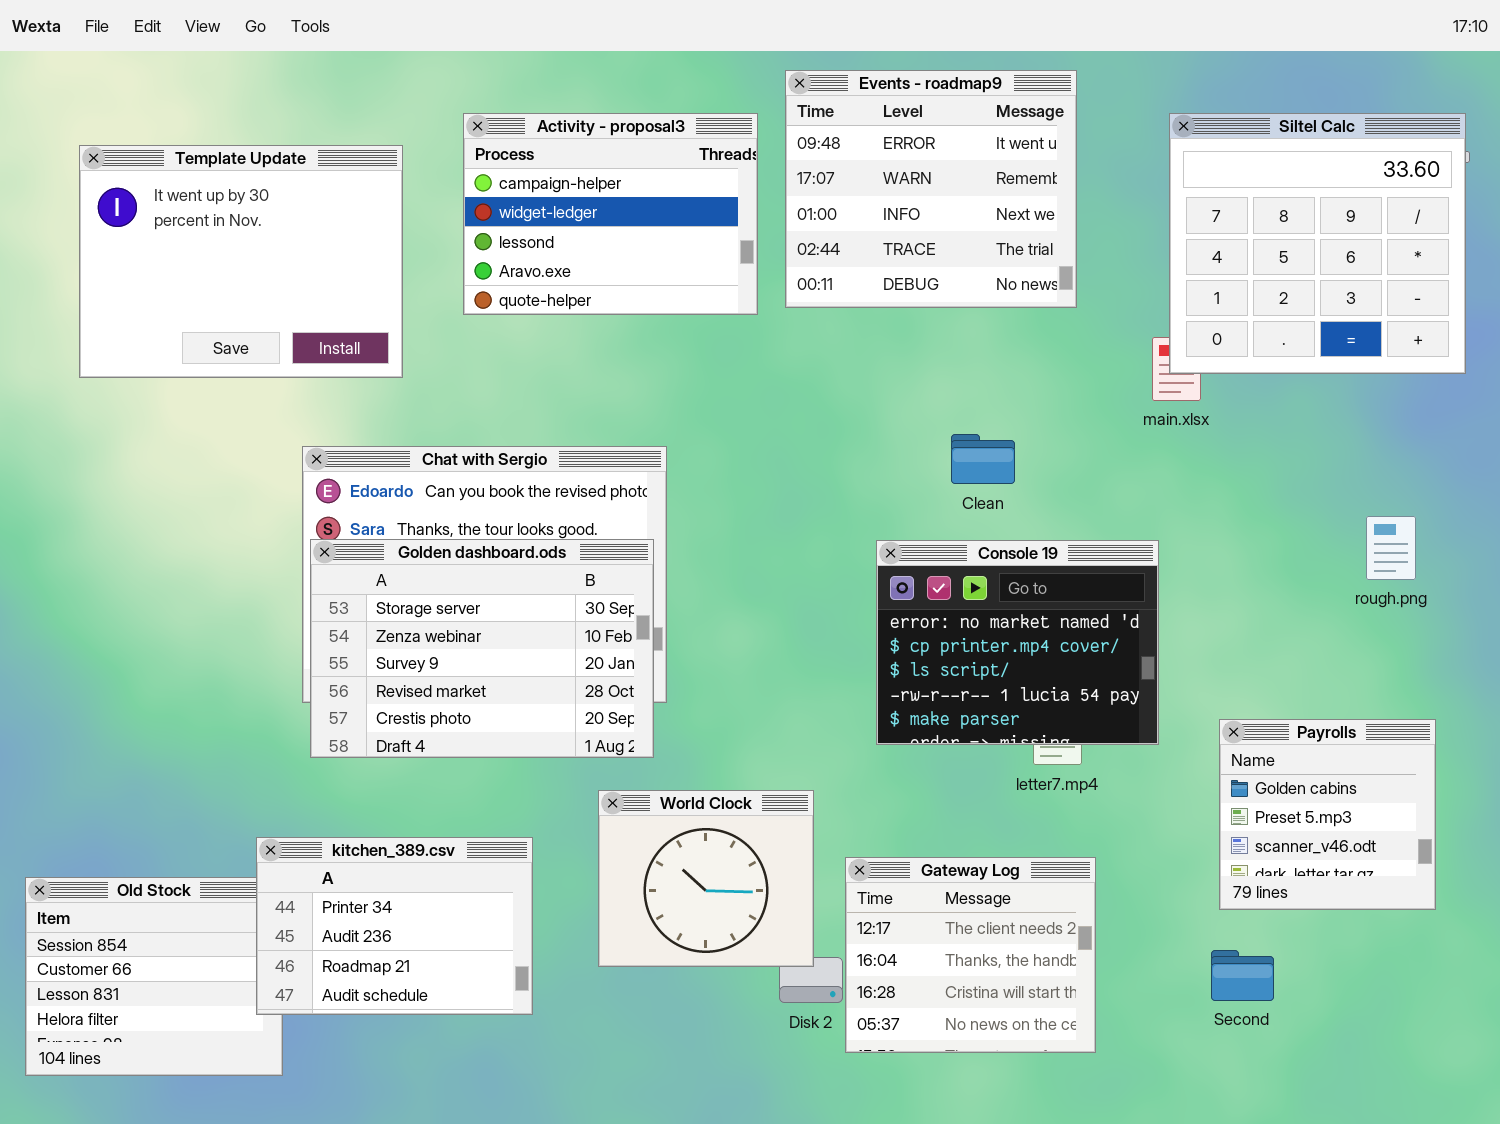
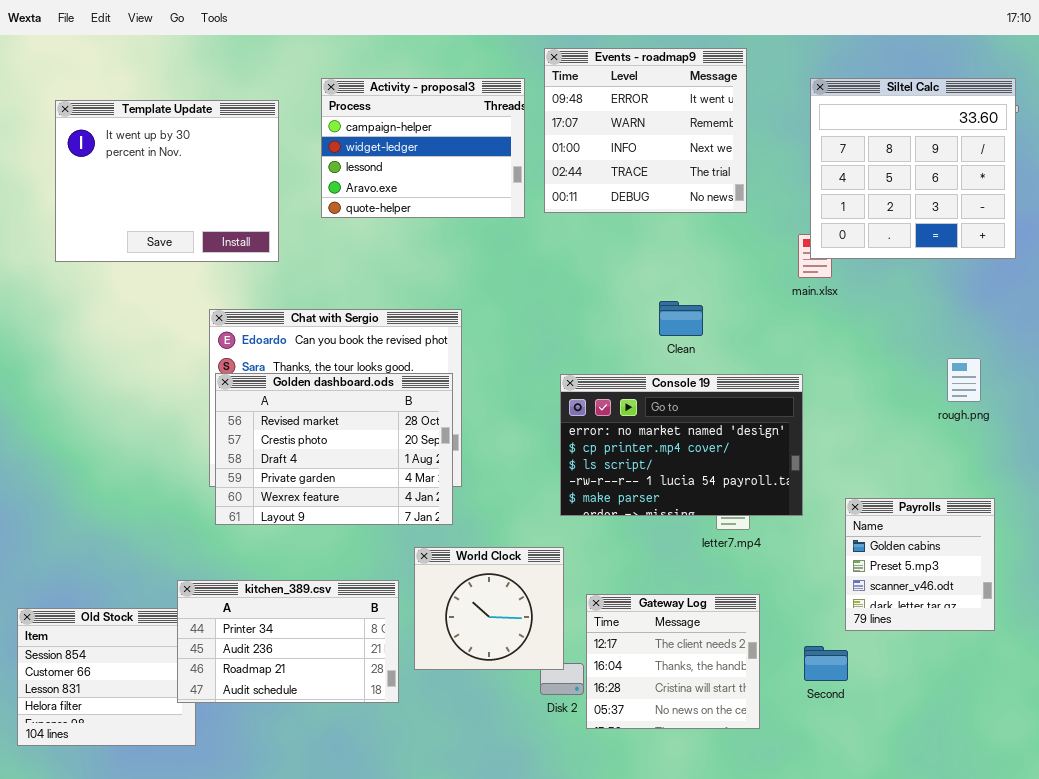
Golden dashboard.ods: [310,539,654,758] -> [215,373,453,525], scrolled down 3 rows
Console 19: [876,540,1159,745] -> [560,374,803,516], resized
kitchen_389.csv: [256,837,533,1015] -> [177,580,399,703], resized
Second: [1211,950,1274,1001] -> [804,646,848,681], moved

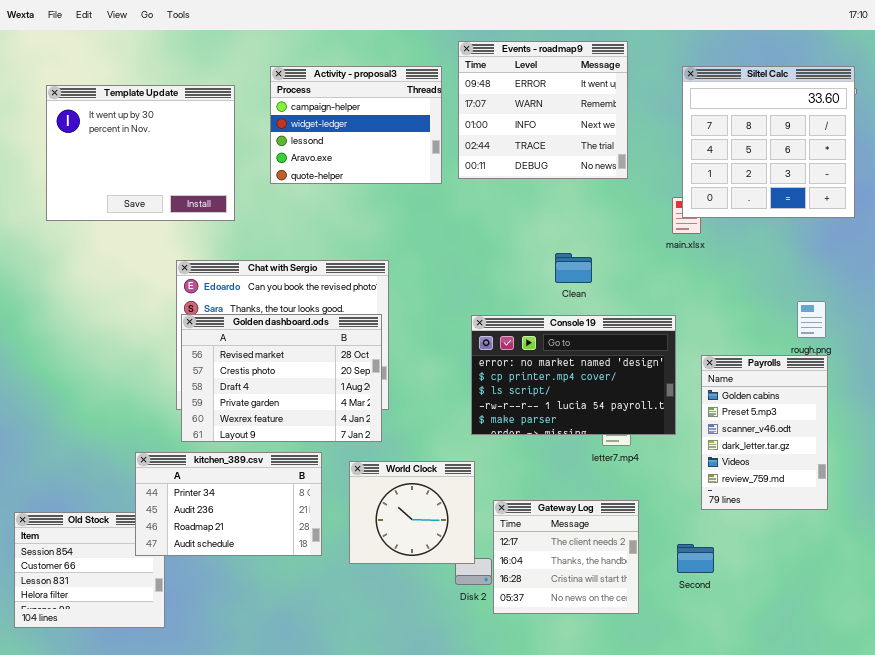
Payrolls: [845,498,995,631] -> [701,355,828,510], moved, resized
kitchen_389.csv: [177,580,399,703] -> [135,452,322,556], moved

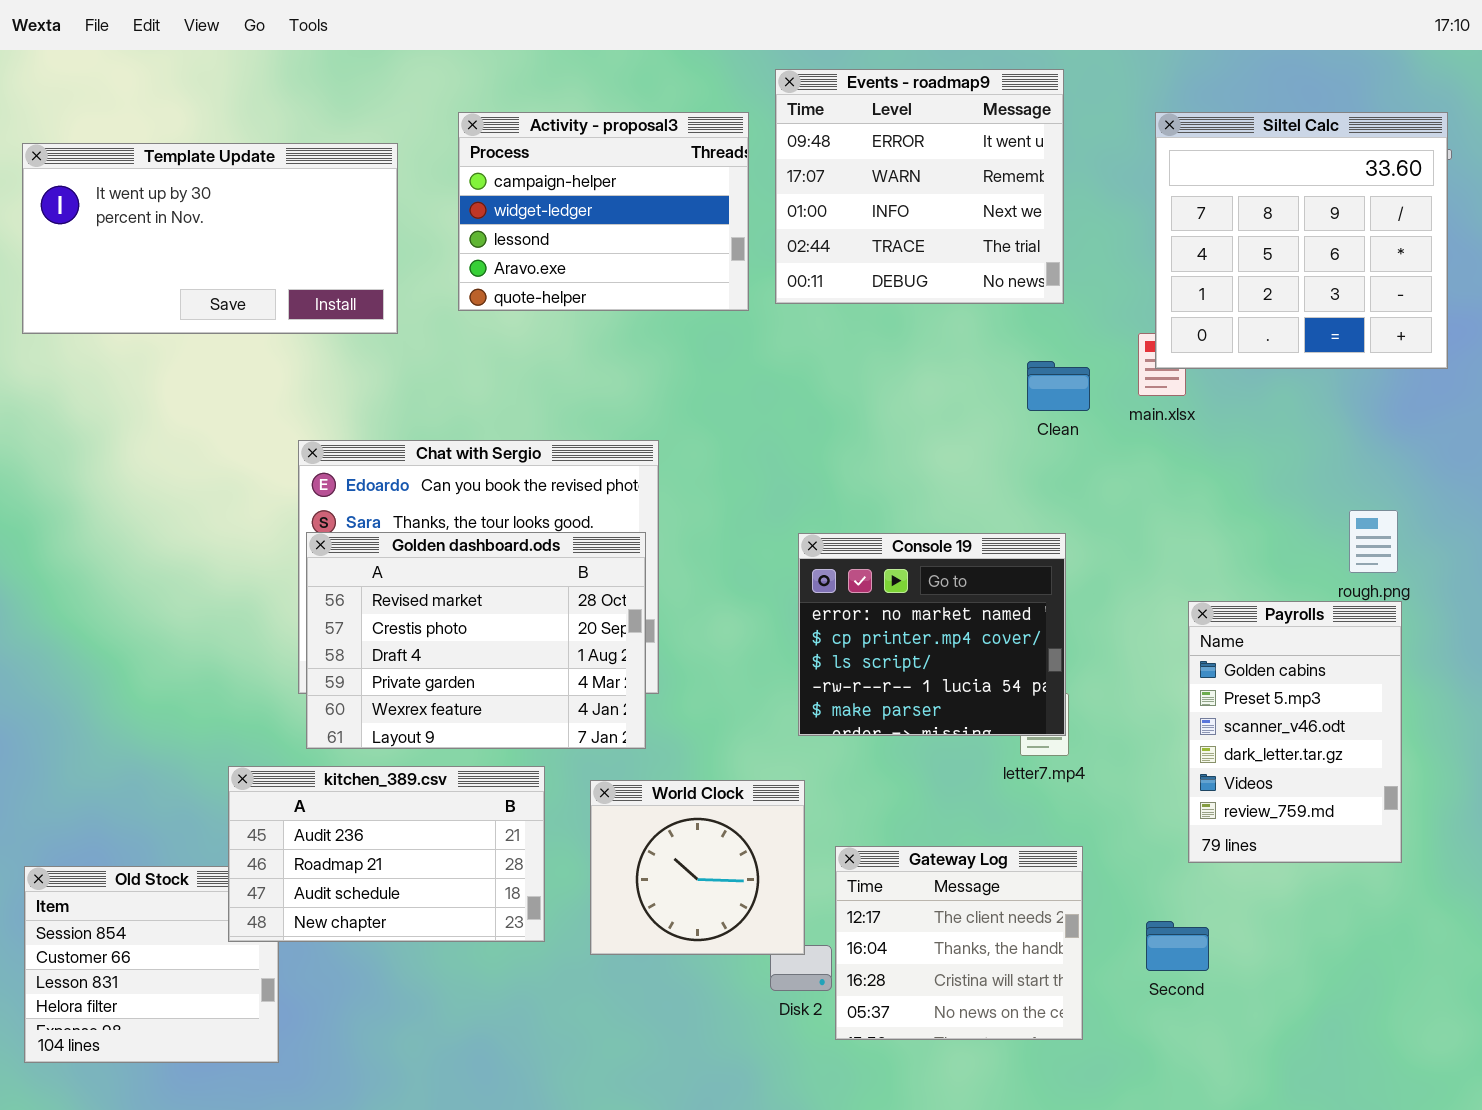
Template Update: [46,85,235,221] -> [22,143,398,334], resized
Clean: [555,253,592,283] -> [1027,361,1090,411], moved
Console 19: [471,315,676,435] -> [798,533,1066,736], resized
kitchen_389.csv: [135,452,322,556] -> [228,766,545,942], scrolled down 1 row

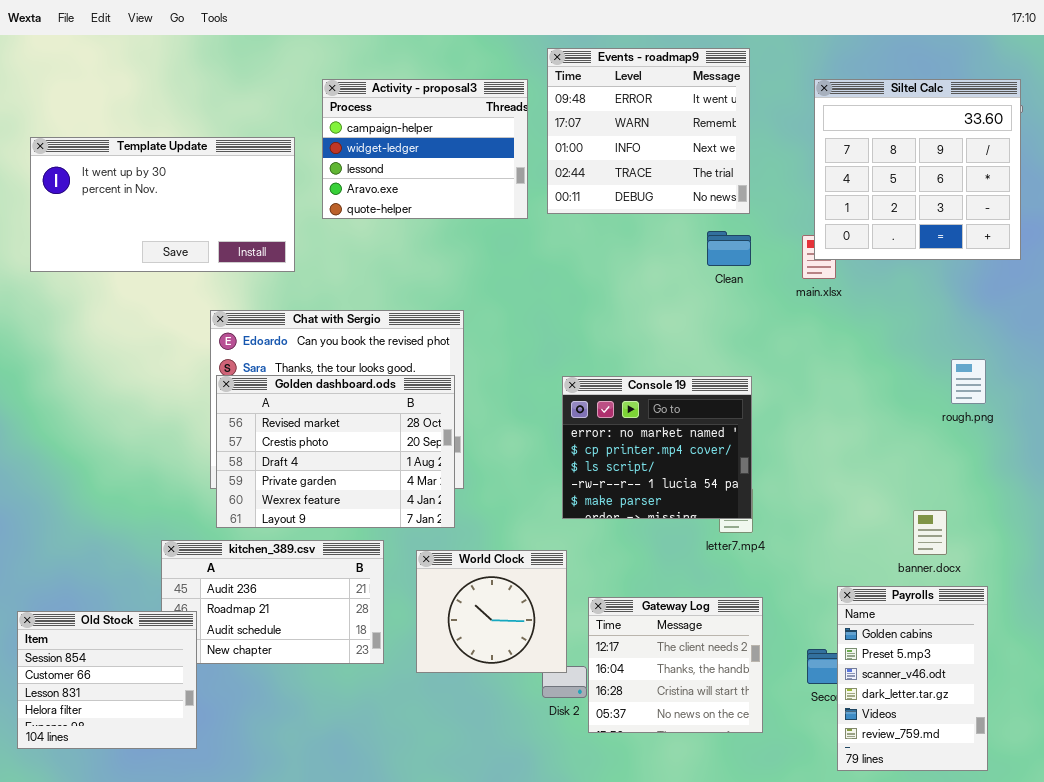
Template Update: [22,143,398,334] -> [30,137,295,272], moved
Clean: [1027,361,1090,411] -> [707,231,751,266], moved
Payrolls: [1188,601,1402,863] -> [837,586,988,771], moved
Old Stock: [24,866,279,1063] -> [17,611,197,749], raised

